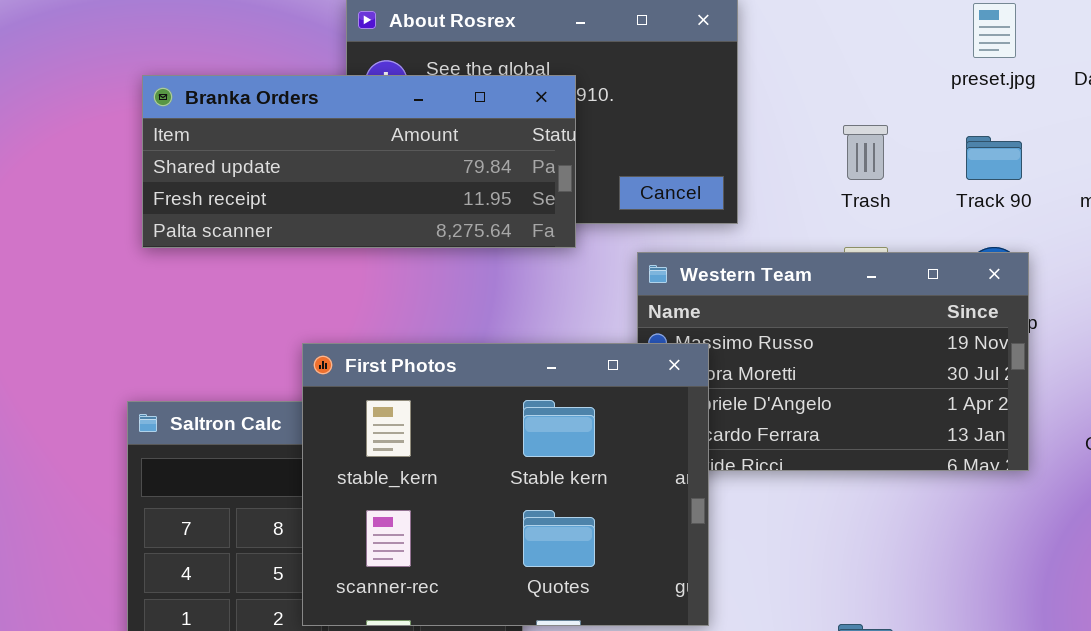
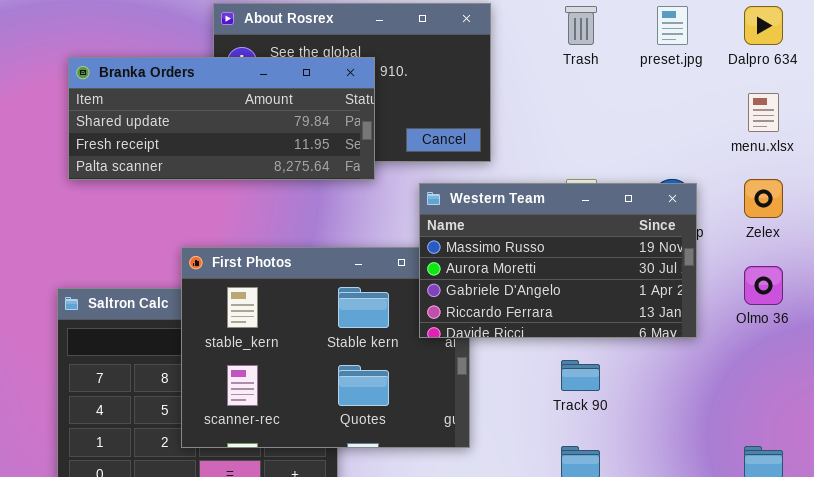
Trash: [843,125,888,180] -> [565,6,597,45], moved
Track 90: [966,136,1022,180] -> [561,360,600,391], moved
Western Team: [637,252,1029,471] -> [419,183,697,338], raised

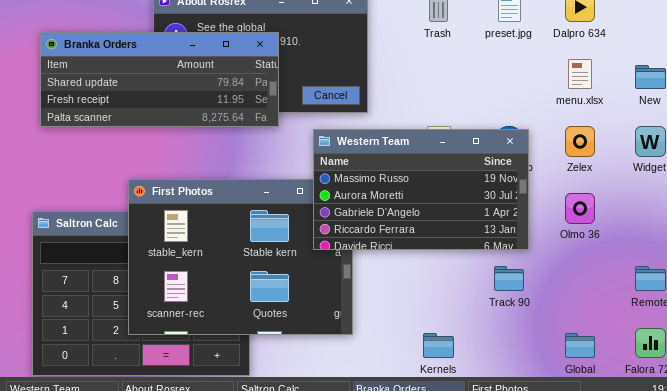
Track 90: [561,360,600,391] -> [494,266,524,291], moved

